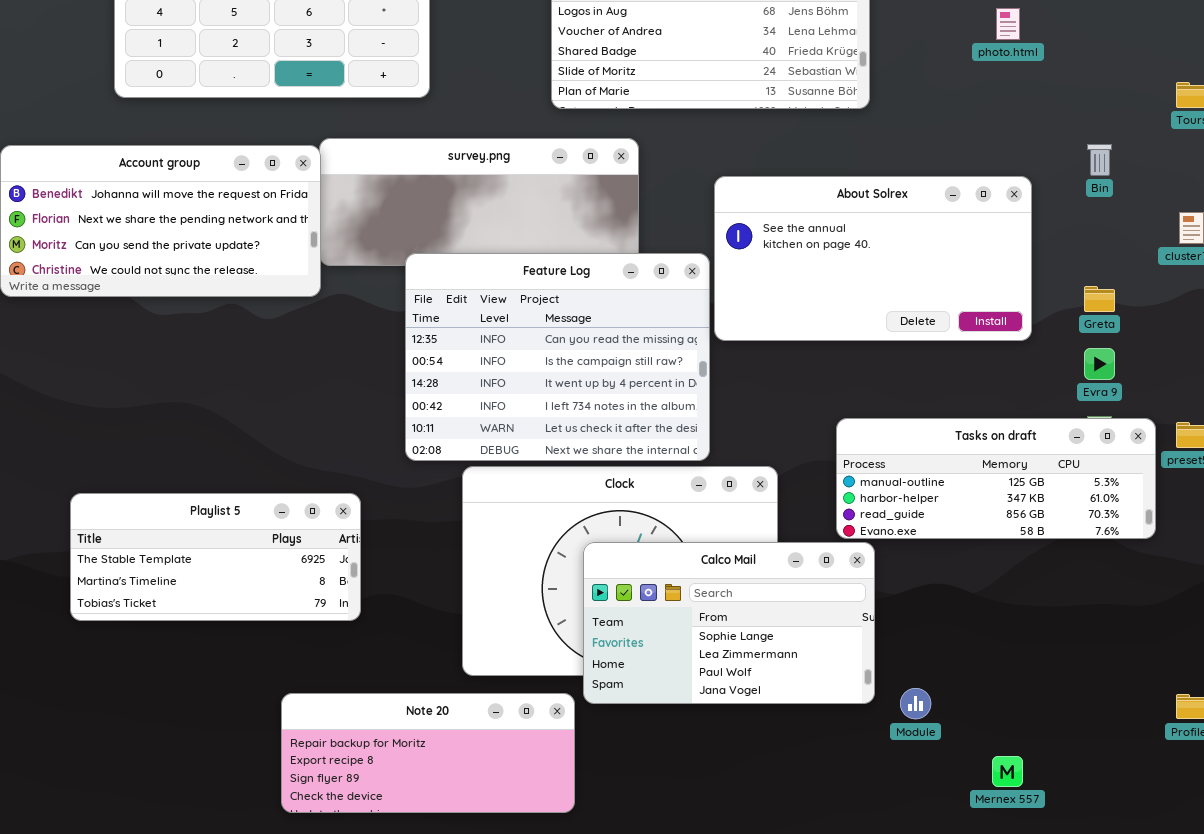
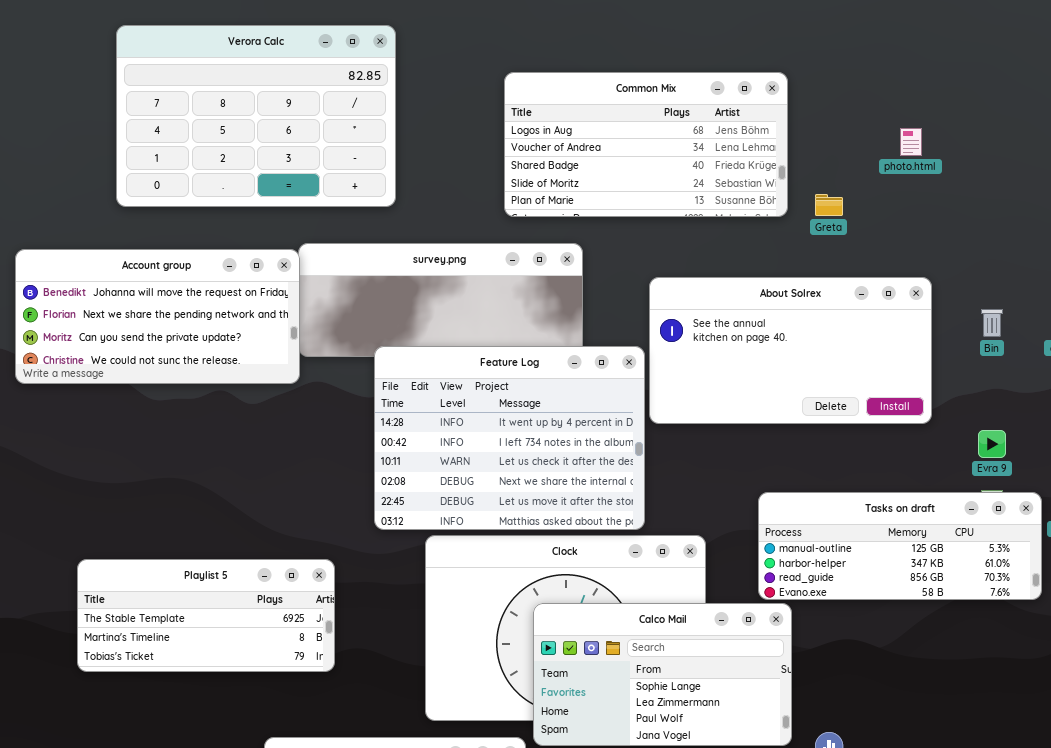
Bin: [1087,144,1112,176] -> [981,309,1003,337], moved
Feature Log: [405,253,710,461] -> [374,346,645,530], scrolled down 2 rows
Greta: [1084,286,1115,312] -> [815,194,843,216], moved

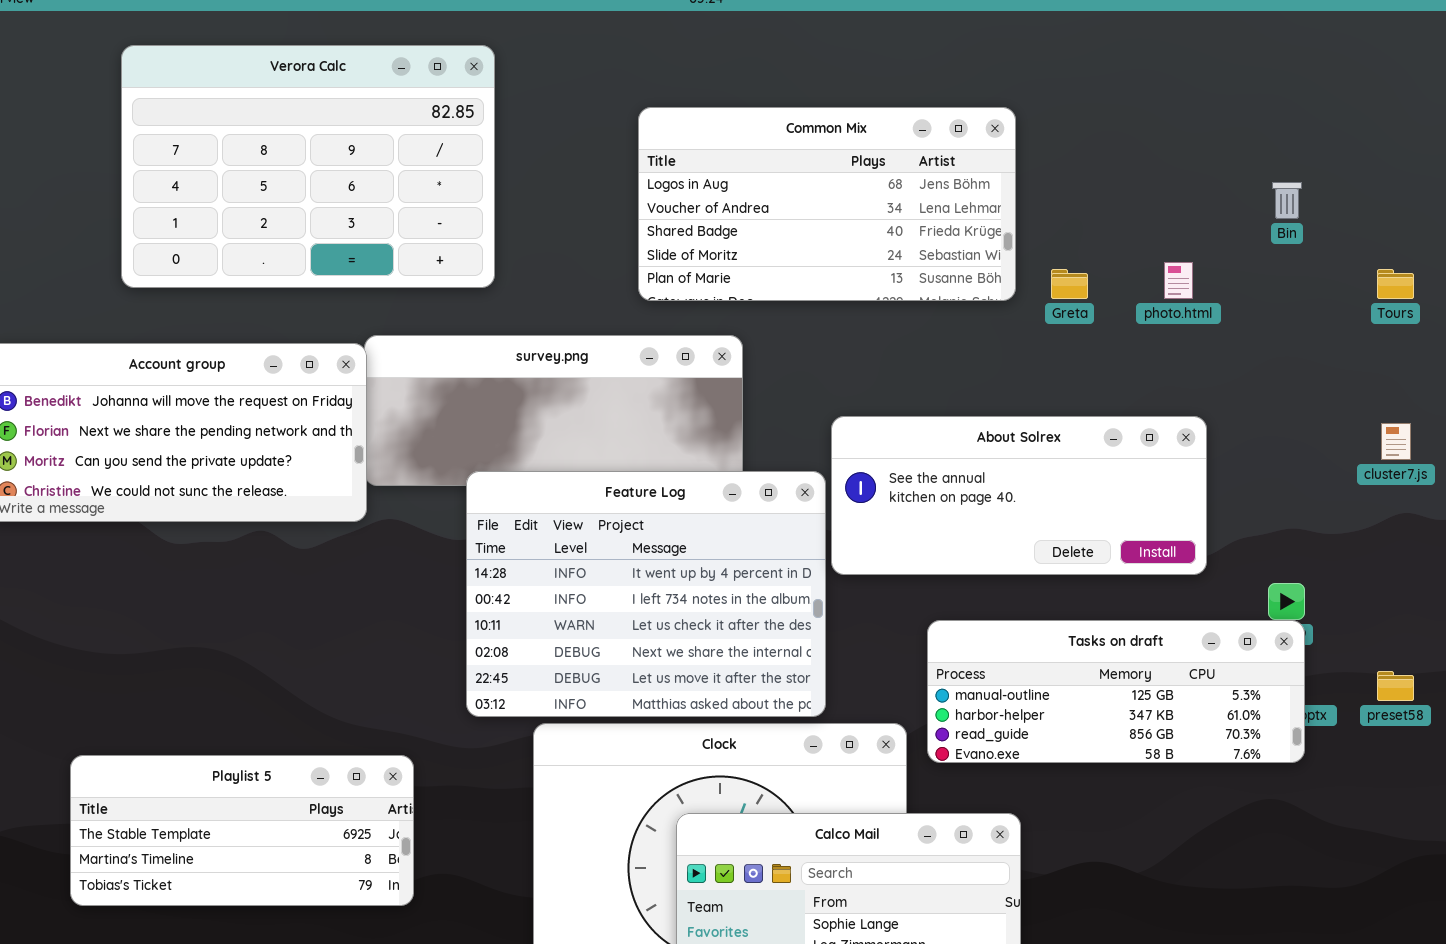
photo.html: [900,128,922,156] -> [1164,262,1193,299], moved
About Solrex: [649,277,932,424] -> [831,416,1207,575], resized
Bin: [981,309,1003,337] -> [1272,182,1302,219], moved
Tasks on draft: [758,492,1042,600] -> [927,620,1305,763], moved

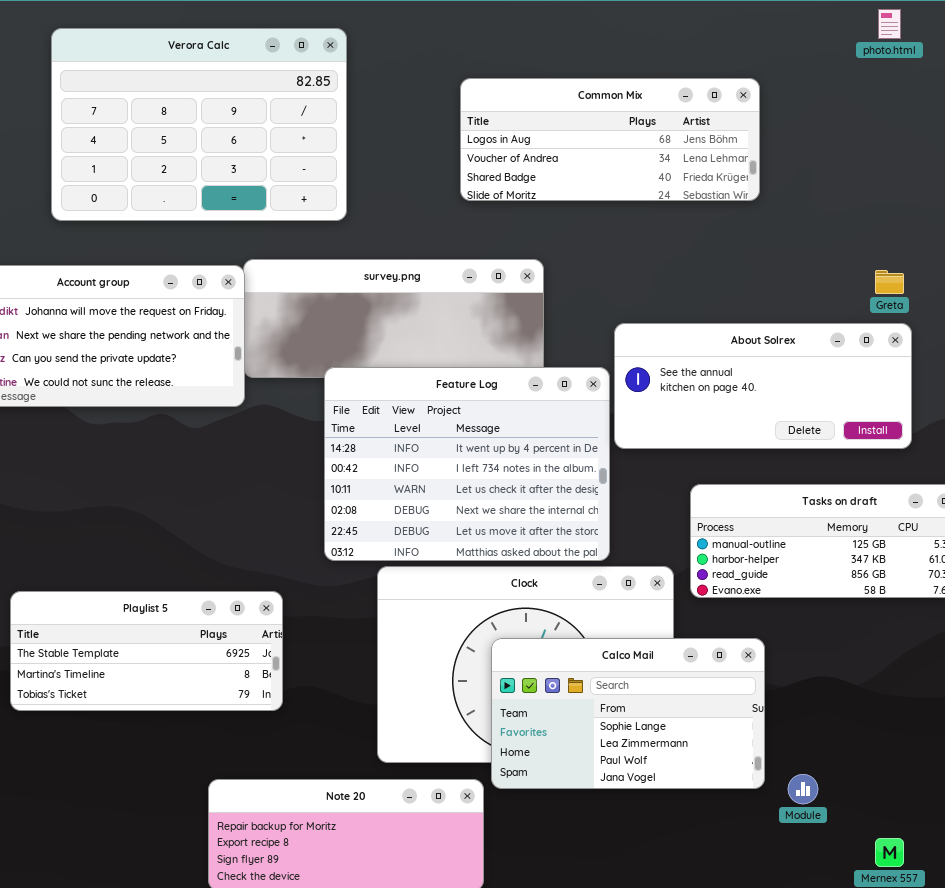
Common Mix: [638,107,1016,301] -> [460,78,760,201], resized
photo.html: [1164,262,1193,299] -> [878,9,901,39], moved
Greta: [1051,269,1088,299] -> [875,270,904,294], moved

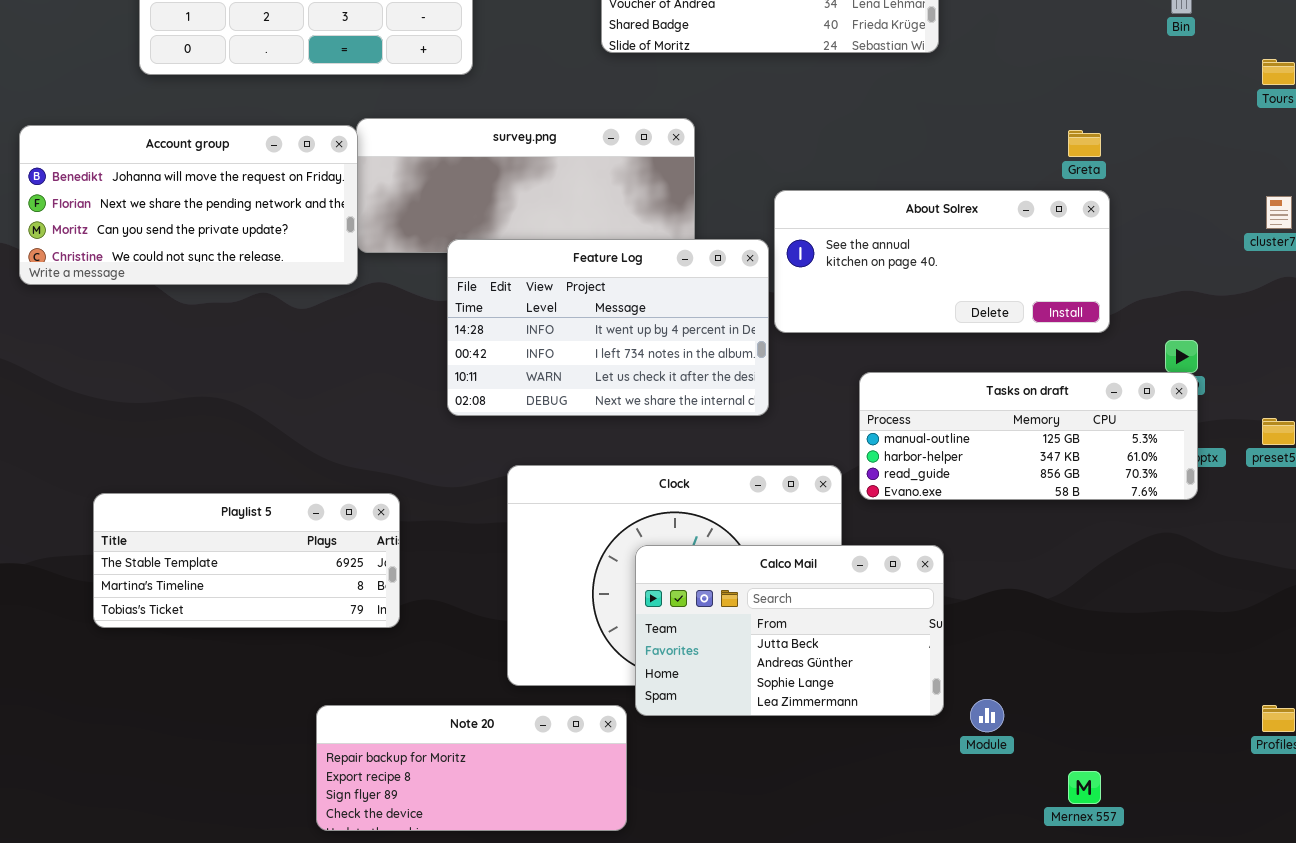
Feature Log: [324,367,610,561] -> [447,239,769,416], resized
Calco Mail: [491,638,765,789] -> [635,545,944,716], scrolled up 2 rows

